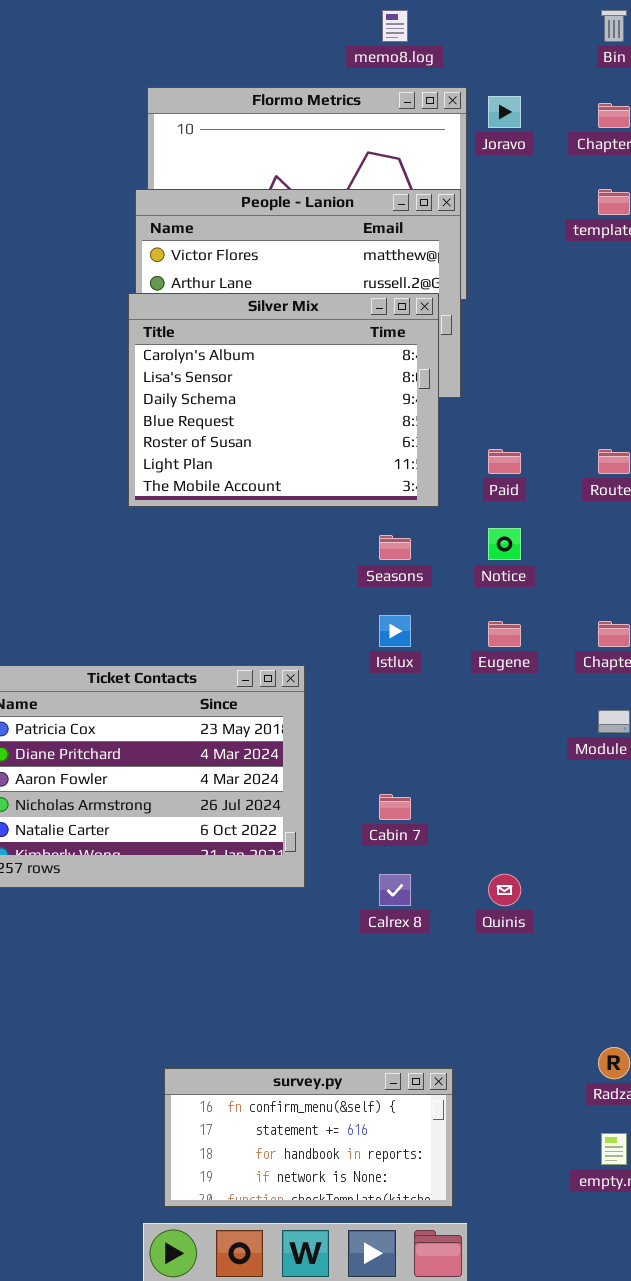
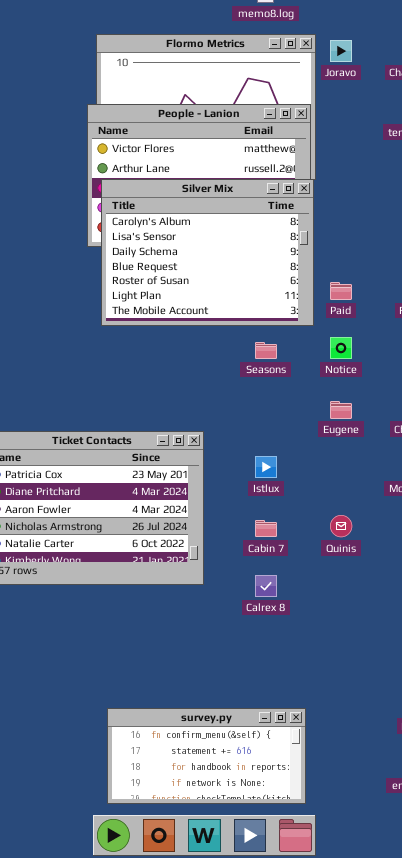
Silver Mix: [128,293,439,507] -> [101,179,314,326], moved
Istlux: [379,615,411,647] -> [255,456,277,478], moved
Quinis: [488,874,521,906] -> [330,515,352,537], moved

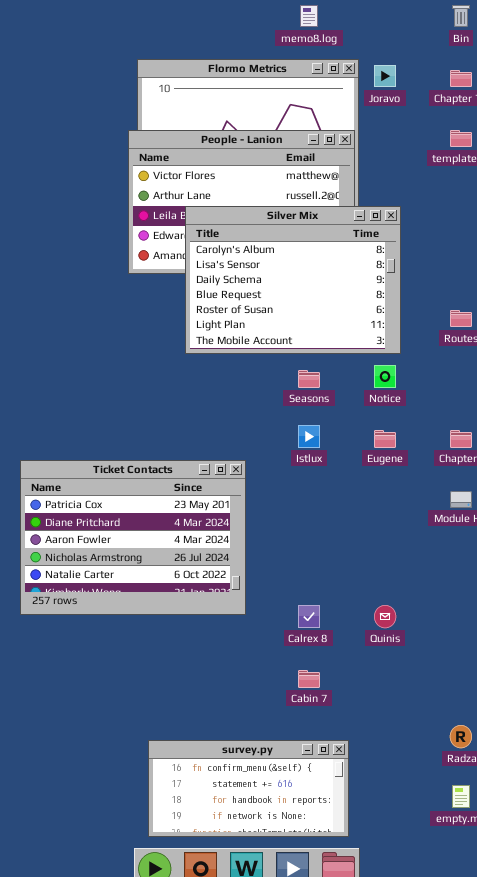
Silver Mix: [101,179,314,326] -> [185,206,401,354], moved
Istlux: [255,456,277,478] -> [298,425,320,448], moved
Quinis: [330,515,352,537] -> [374,605,396,628], moved
Cabin 7: [255,520,277,537] -> [298,670,320,688], moved

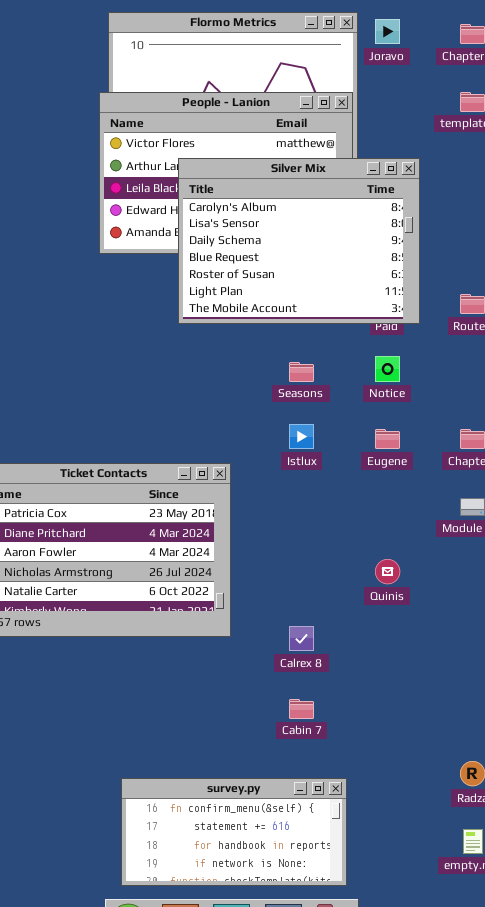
Silver Mix: [185,206,401,354] -> [178,158,420,324], moved
Quinis: [374,605,396,628] -> [375,559,400,584], moved

